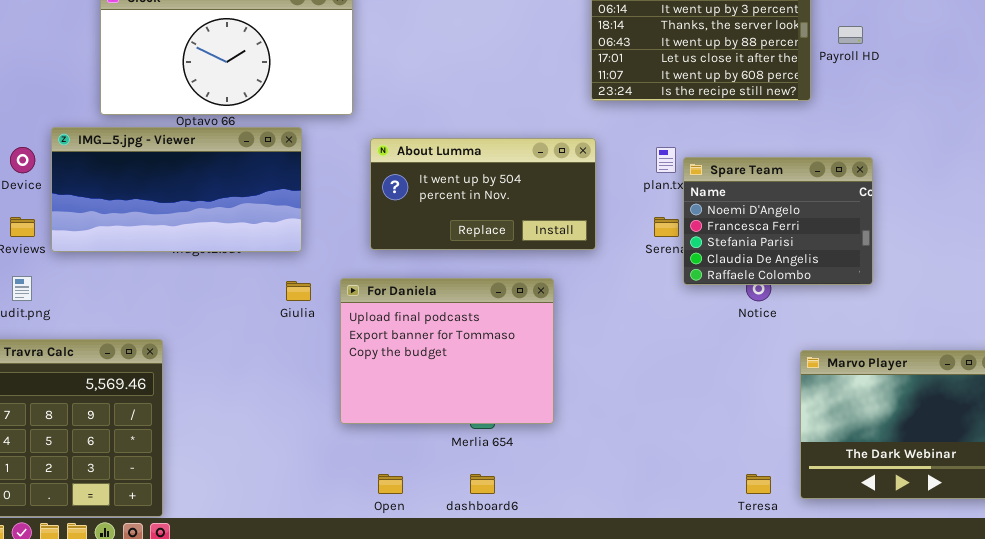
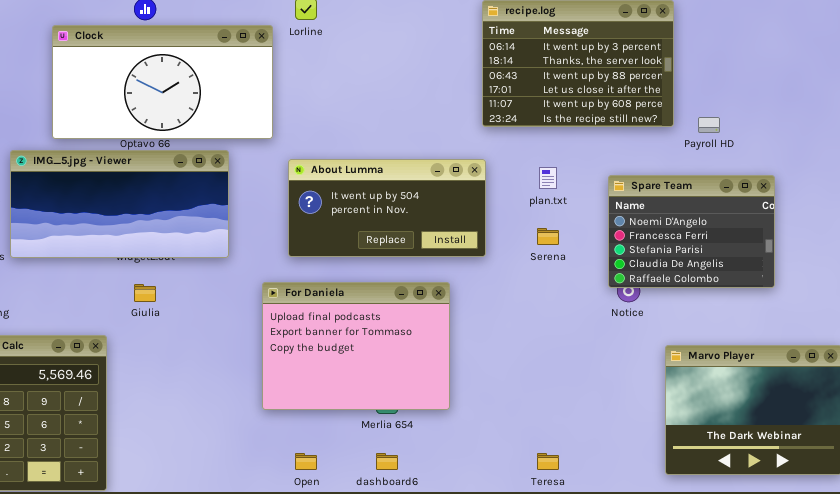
Payroll HD: [838,26,863,44] -> [698,117,720,133], moved
Spare Team: [683,157,873,285] -> [608,175,775,288], moved
Giulia: [286,281,311,301] -> [134,284,156,302], moved
Teresa: [746,474,771,494] -> [537,453,559,470], moved

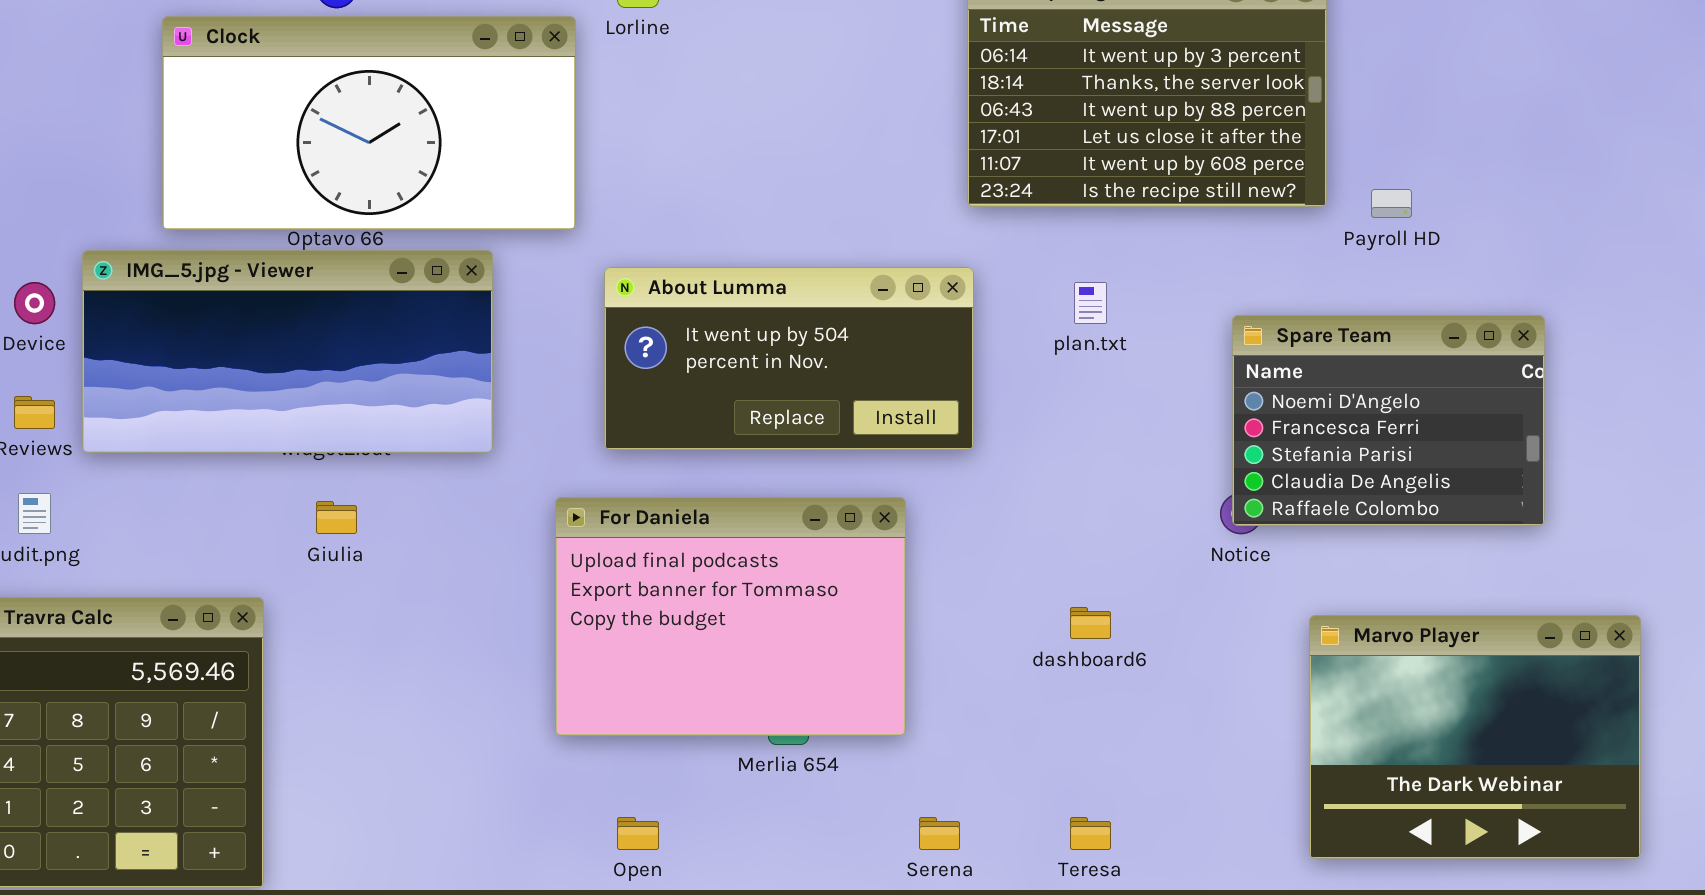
Spare Team: [608,175,775,288] -> [1232,315,1545,526], moved
Serena: [537,228,559,245] -> [919,817,960,850], moved
dashboard6: [376,453,398,470] -> [1070,607,1111,639], moved

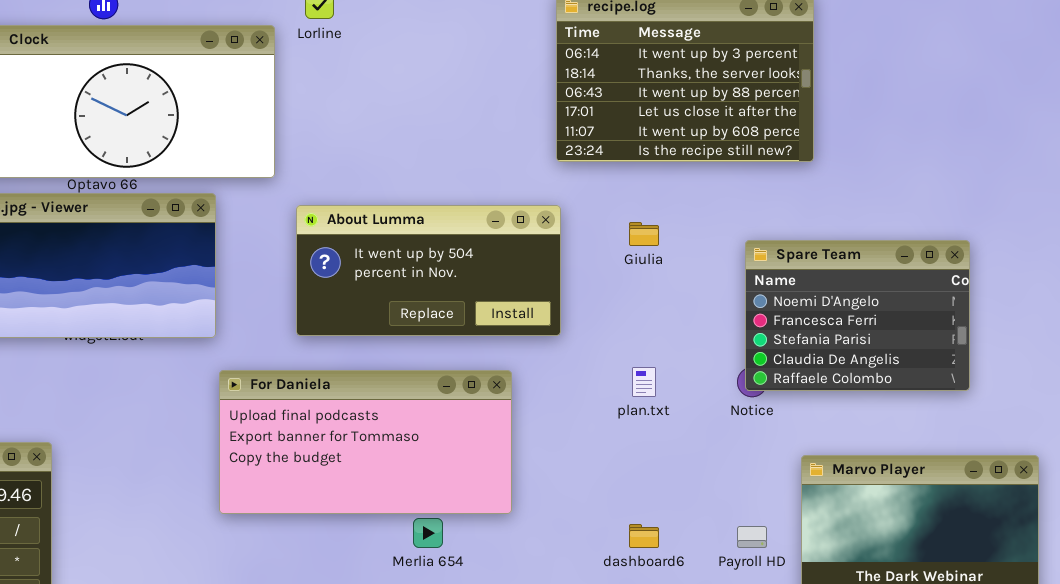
Payroll HD: [1371,189,1412,218] -> [737,526,767,548], moved
plan.txt: [1074,282,1107,324] -> [632,367,656,397], moved
For Daniela: [555,497,906,736] -> [219,370,512,514], resized
Giulia: [316,501,357,534] -> [629,222,659,246], moved
dashboard6: [1070,607,1111,639] -> [629,524,659,548], moved

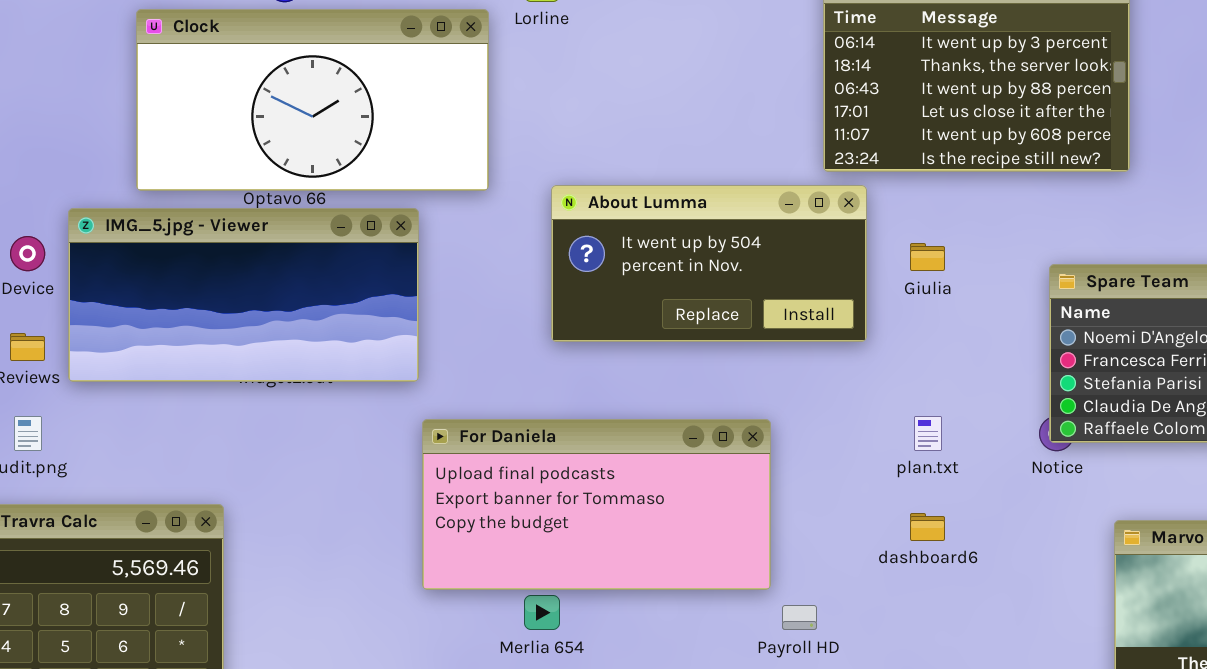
About Lumma: [296,205,561,336] -> [551,185,867,342], moved
Merlia 654: [413,518,443,548] -> [524,595,560,630], moved
dashboard6: [629,524,659,548] -> [910,513,945,541], moved
Payroll HD: [737,526,767,548] -> [782,605,817,630], moved

